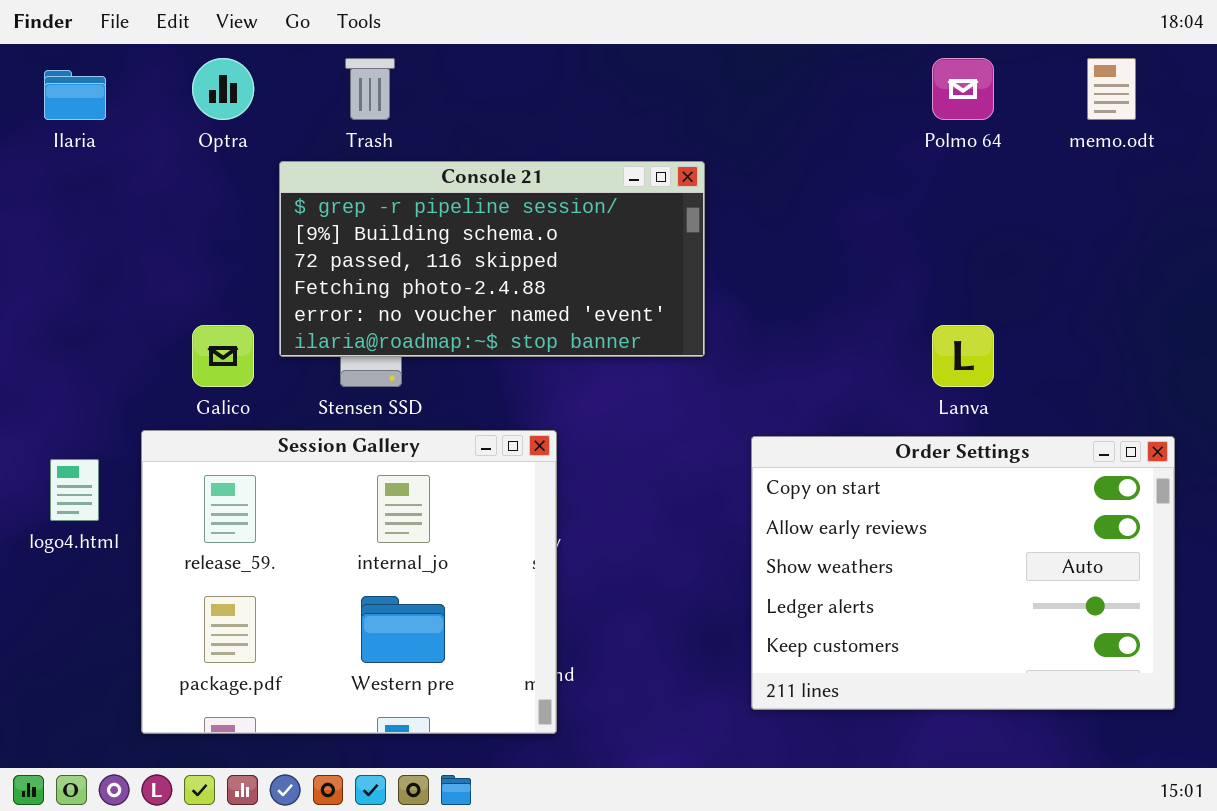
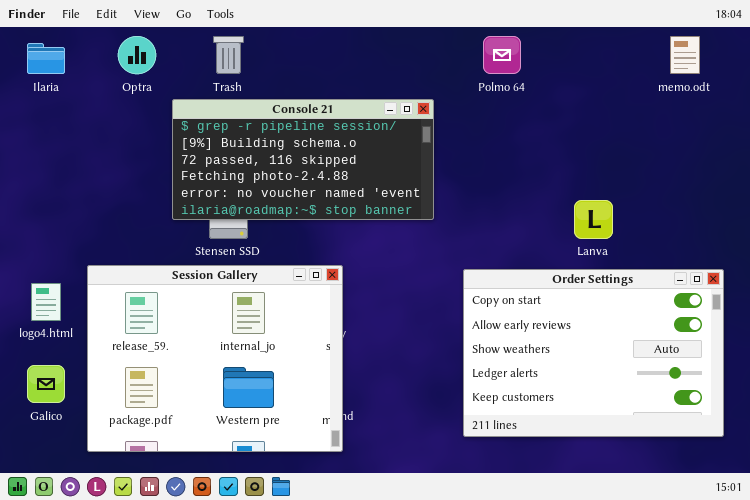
Polmo 64: [932,58,994,120] -> [483,36,521,74], moved
Galico: [192,325,254,387] -> [27,365,65,403], moved

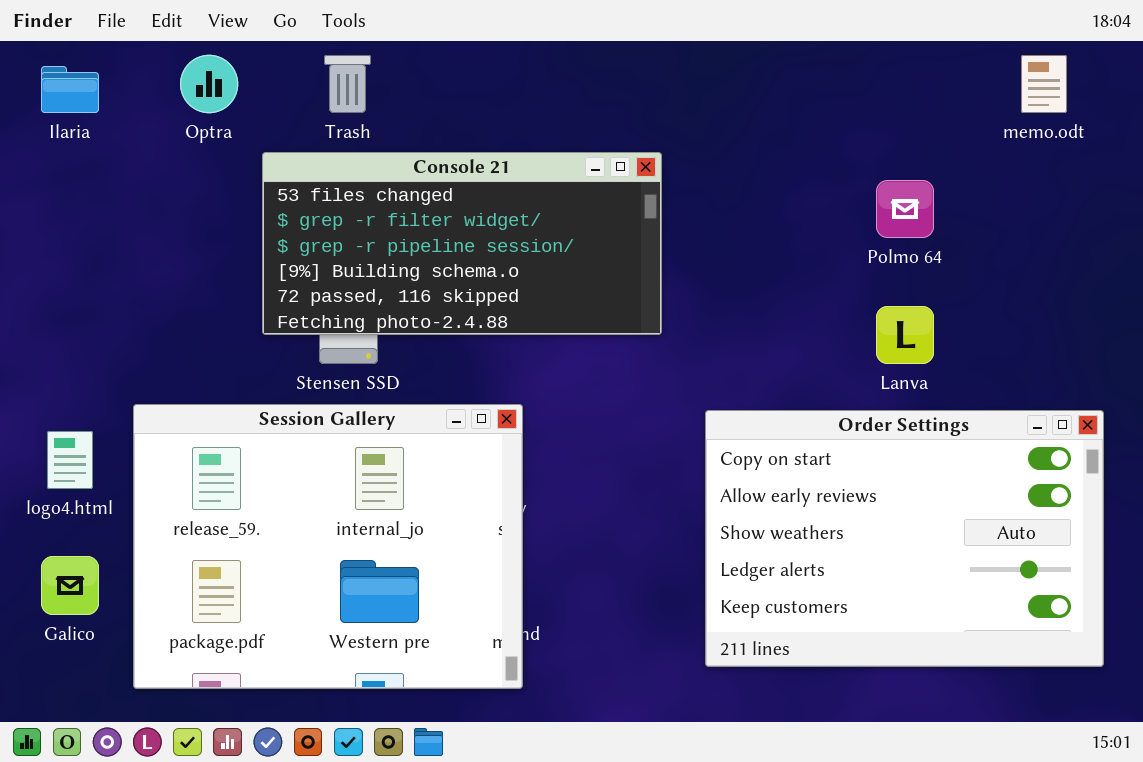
Polmo 64: [483,36,521,74] -> [876,180,934,238], moved
Console 21: [172,99,434,220] -> [262,152,662,335], scrolled up 2 rows

